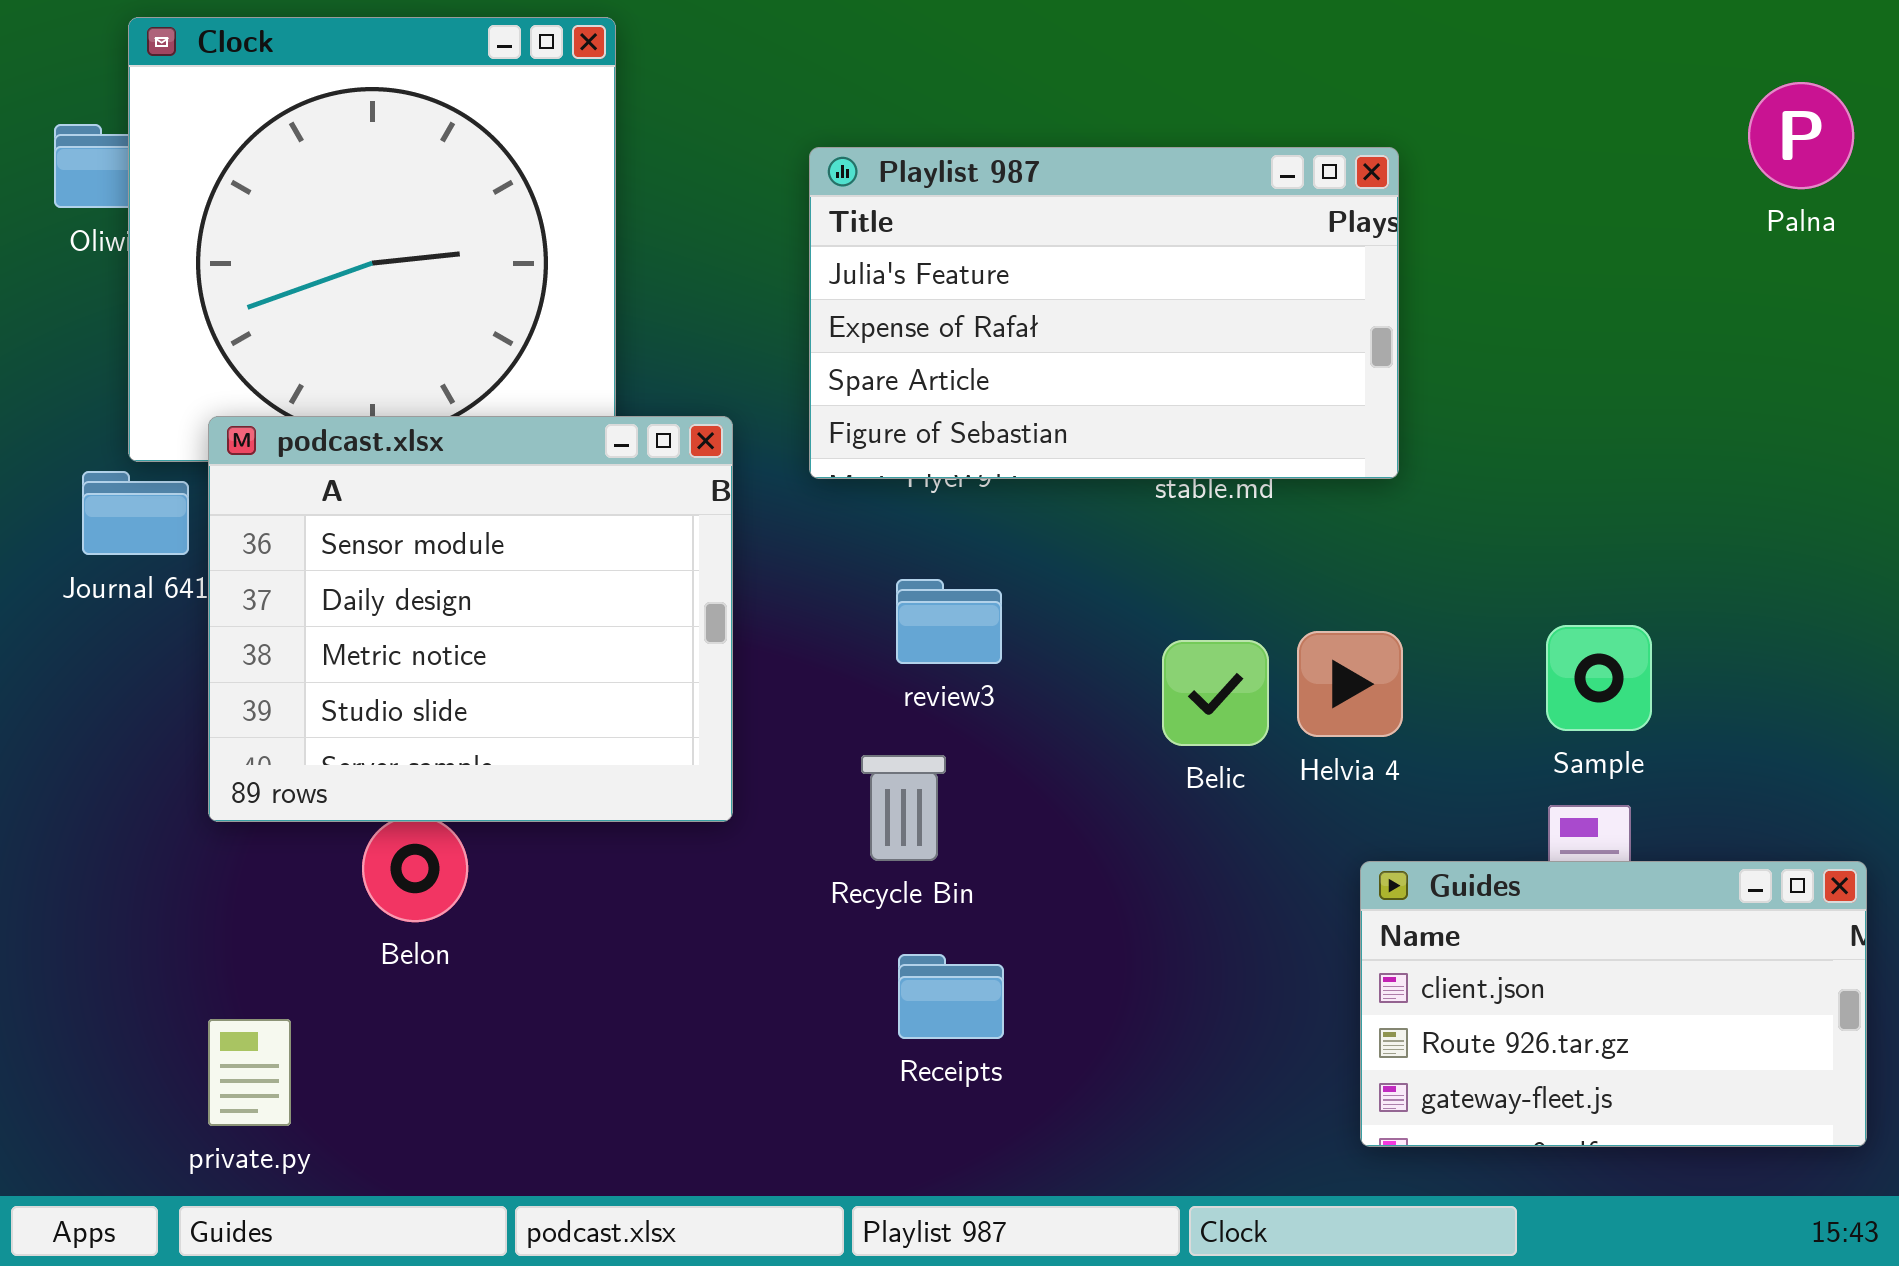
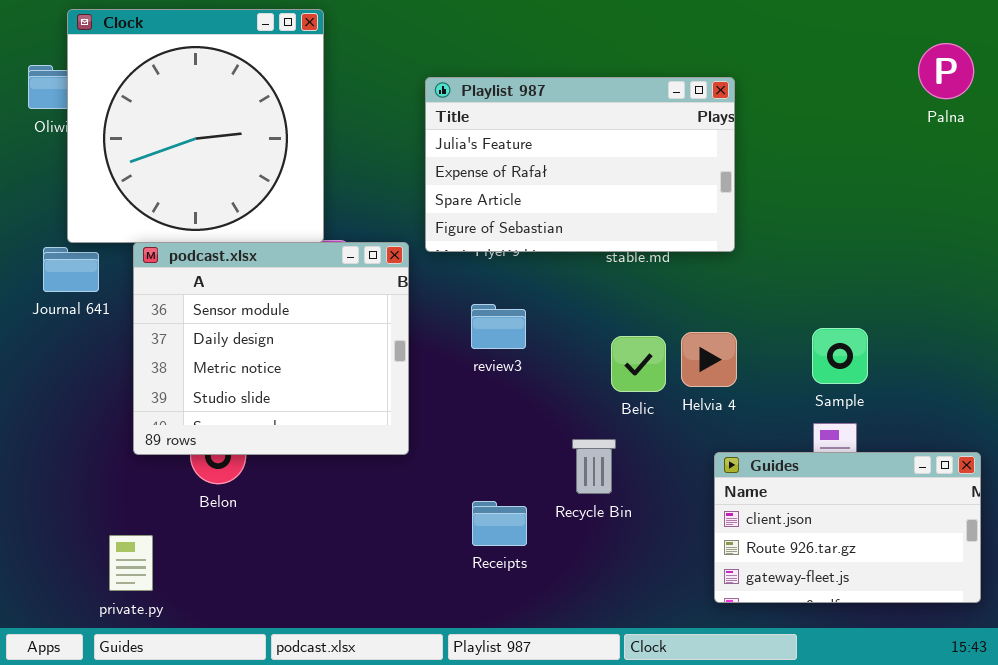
podcast.xlsx: [208,416,733,822] -> [133,242,409,455], moved
Recycle Bin: [861,755,946,861] -> [572,439,616,494], moved

